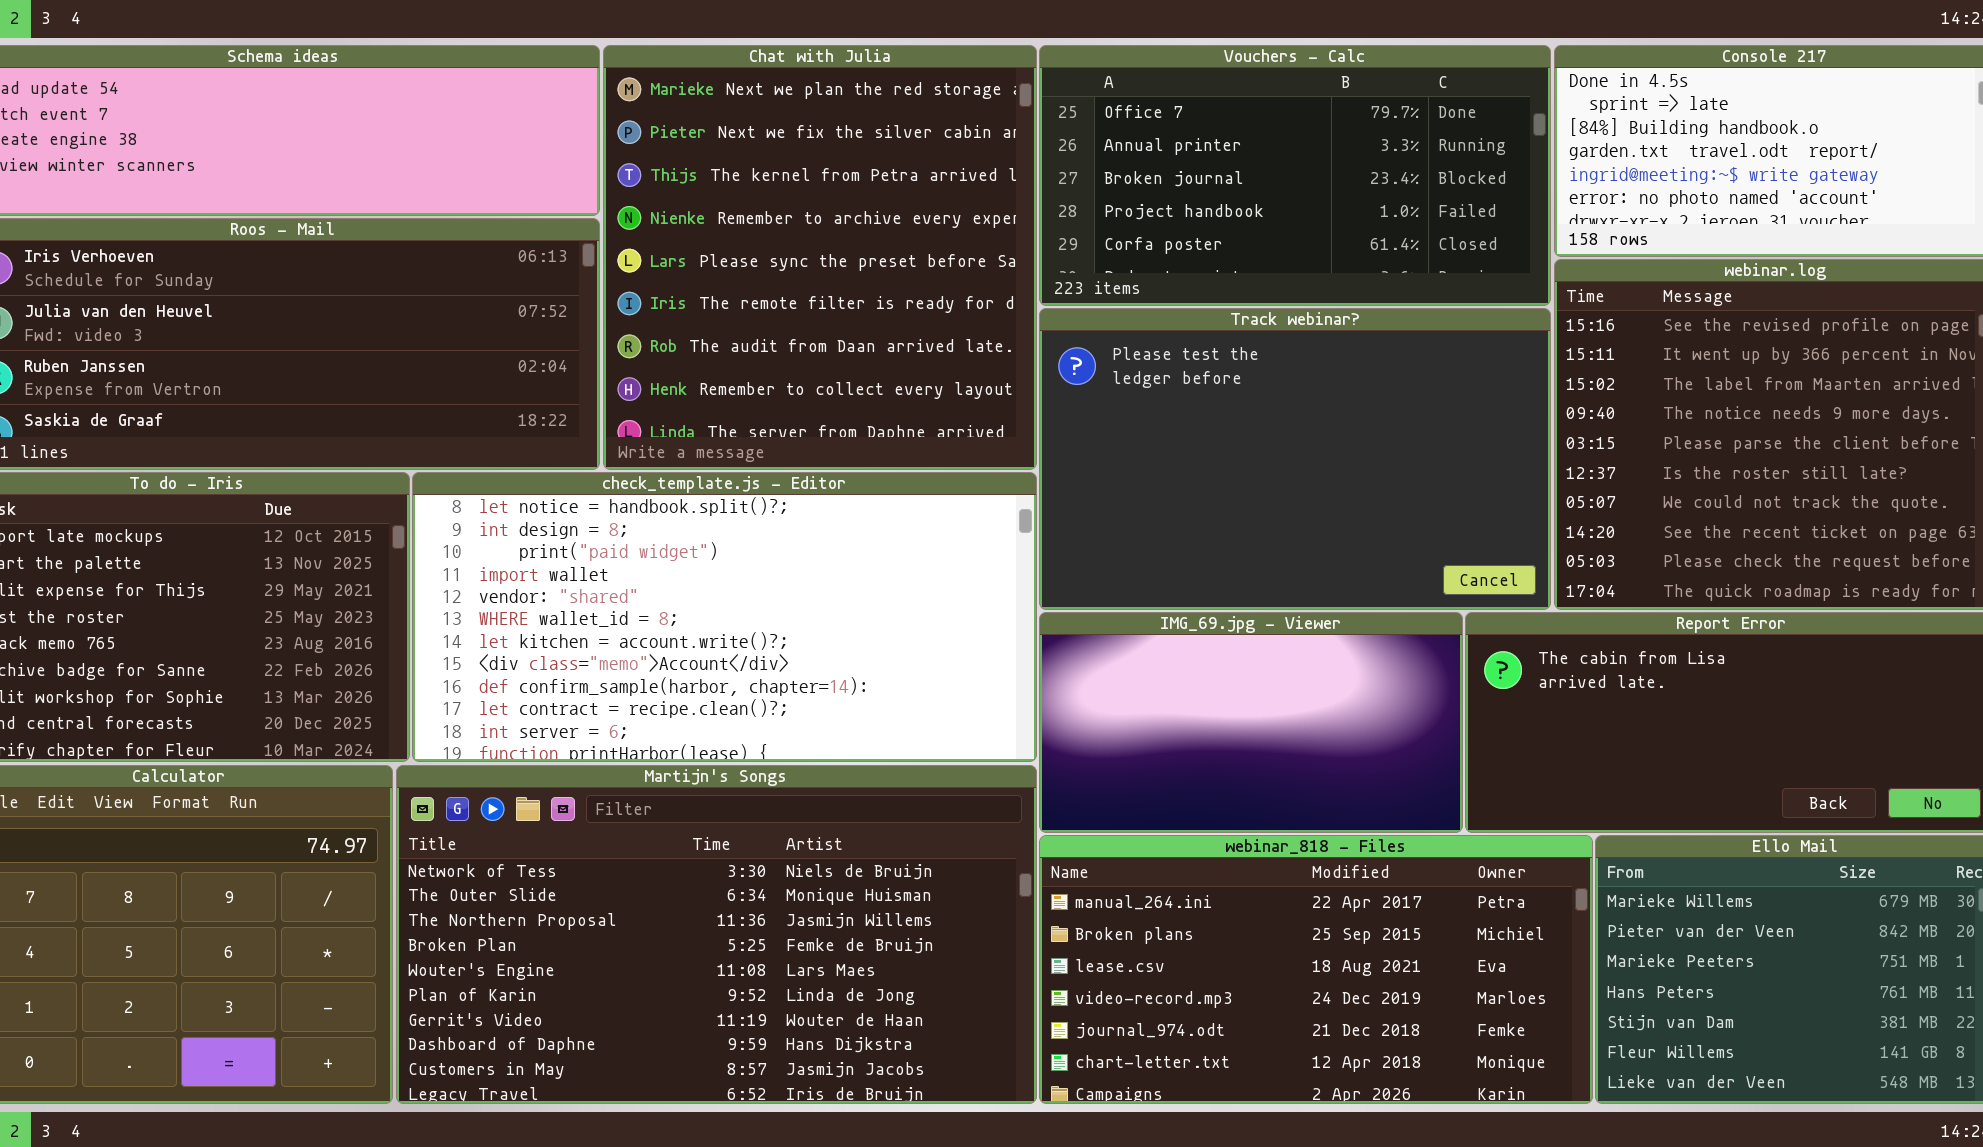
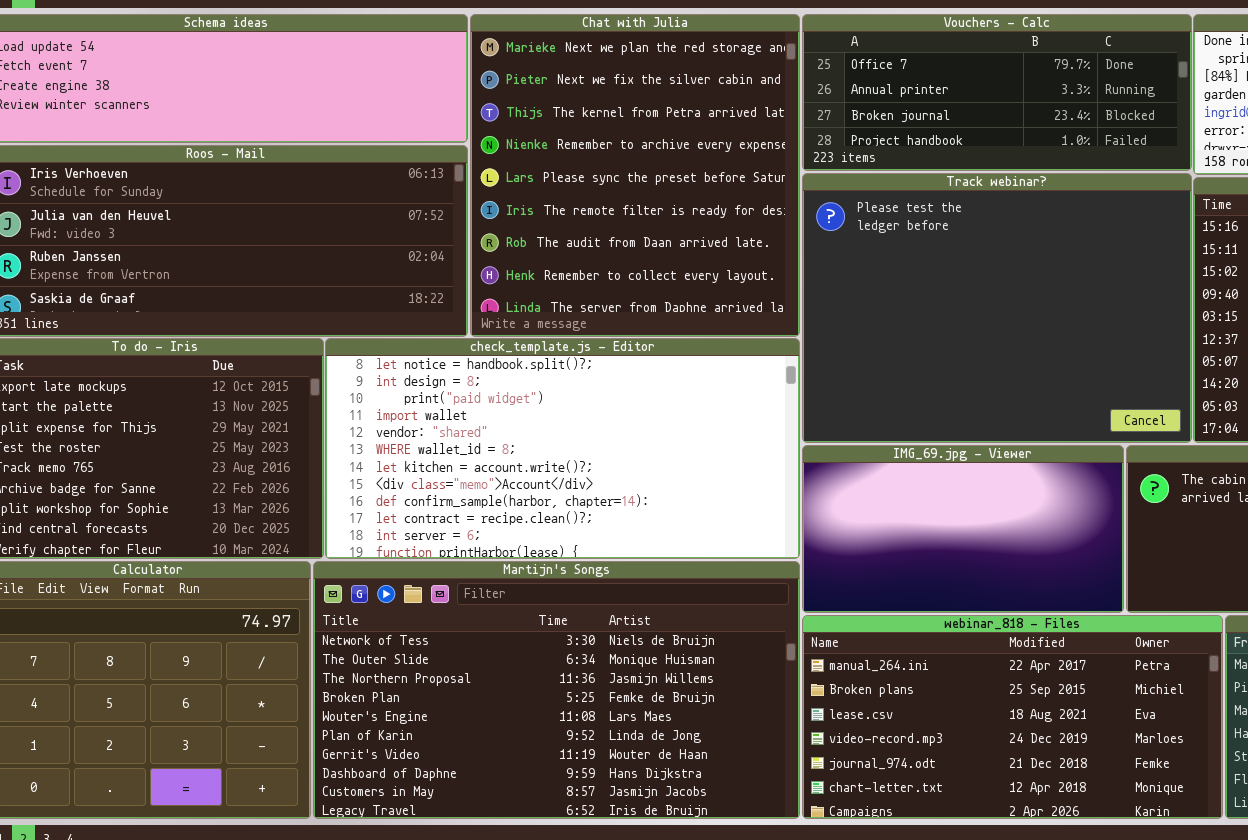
Vouchers - Calc: [1039,45,1551,306] -> [802,14,1192,171], resized
Track webinar?: [1039,308,1551,610] -> [802,173,1192,443], resized

